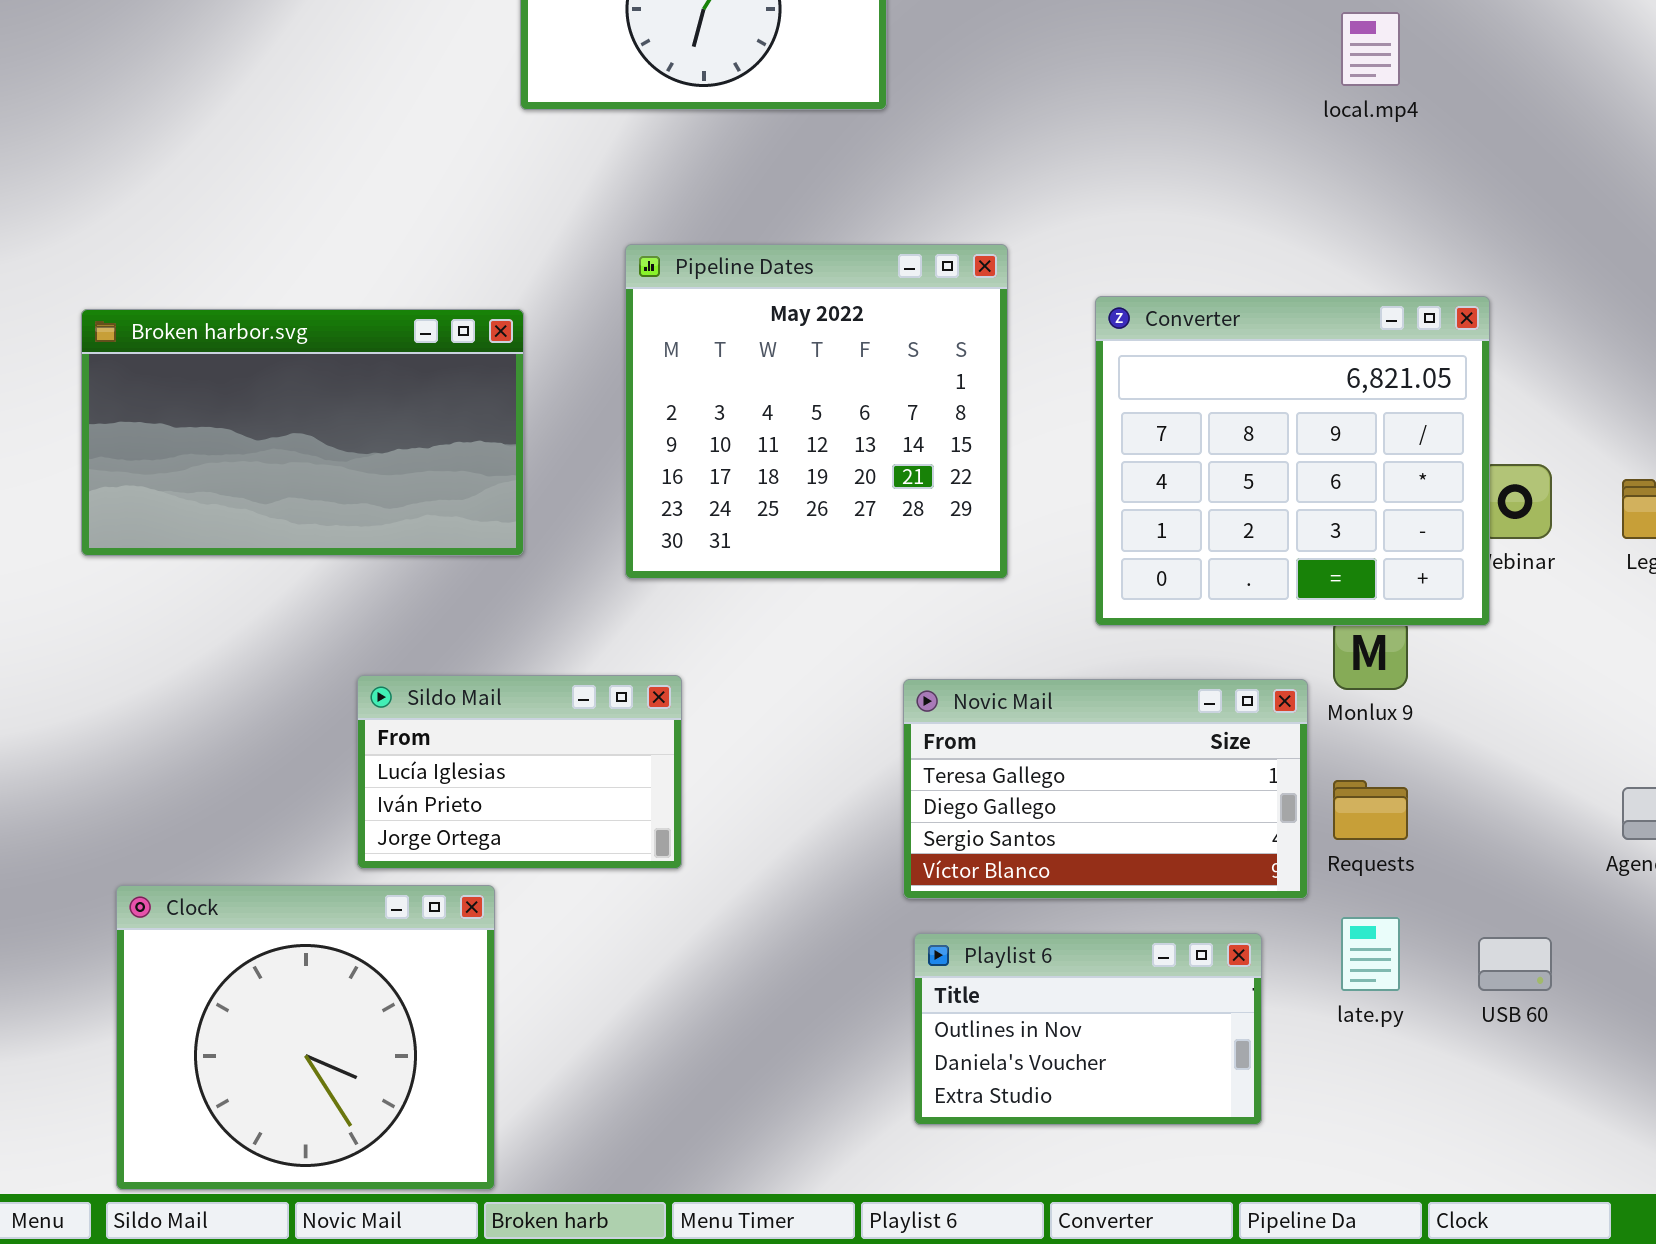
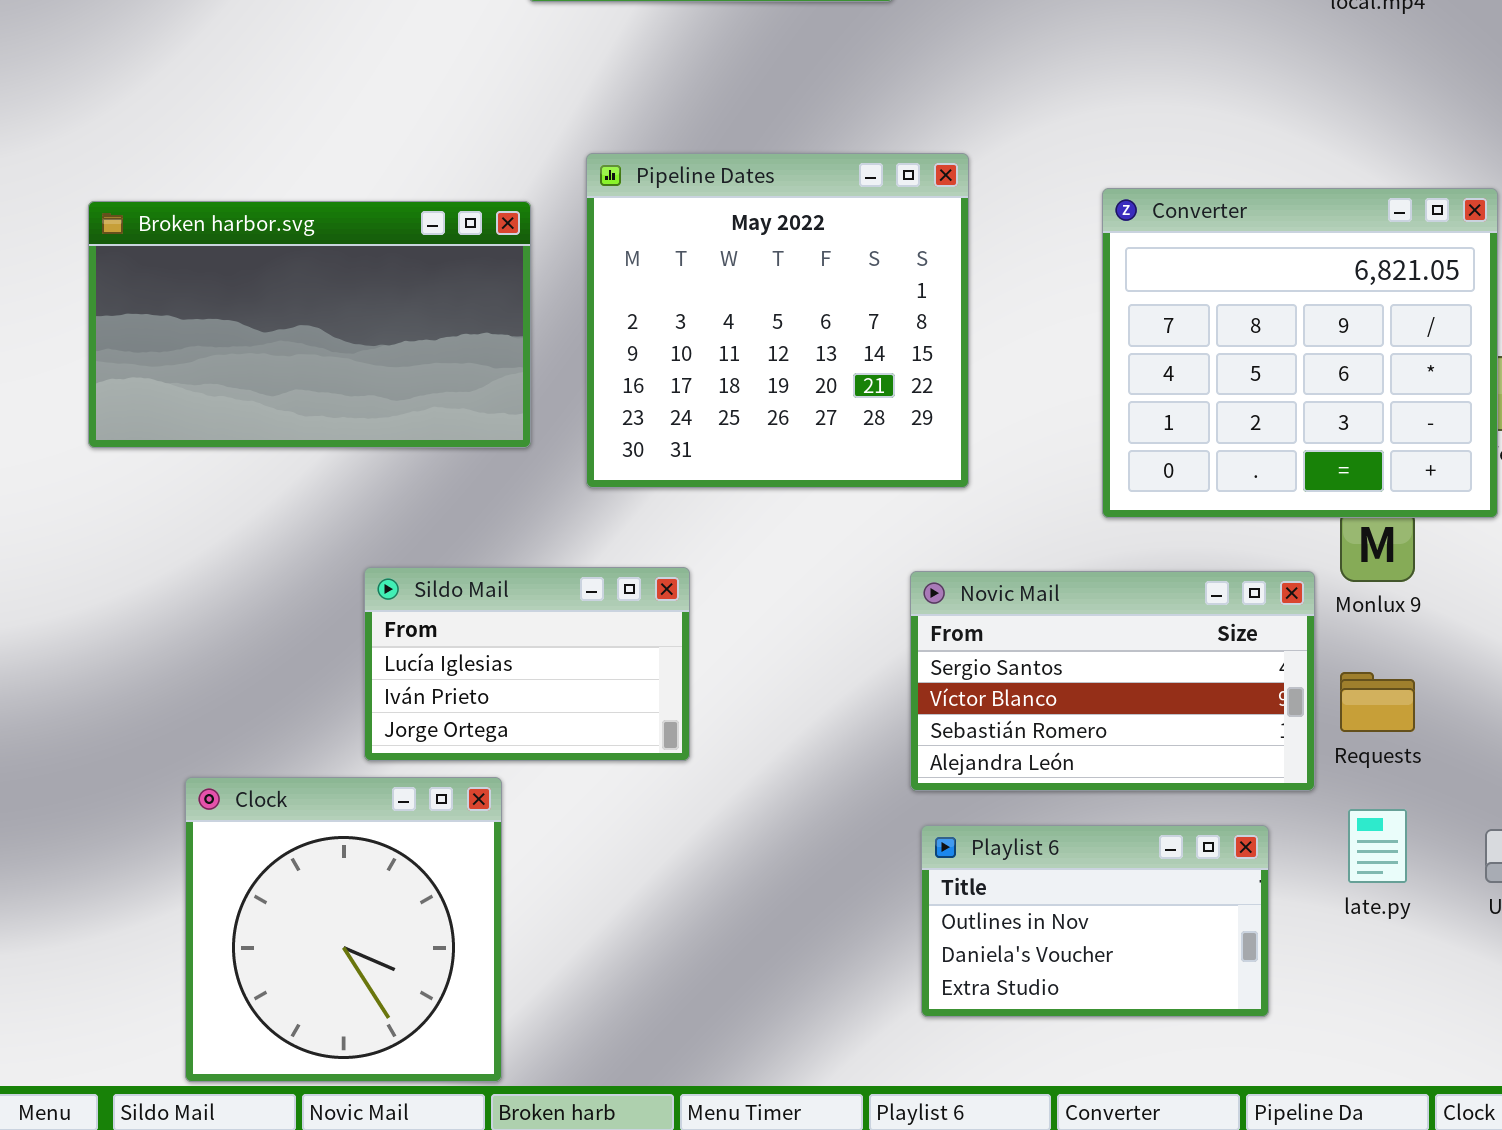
Pipeline Dates: [625,244,1008,579] -> [586,153,969,488], moved
Novic Mail: [903,679,1308,899] -> [910,571,1315,791], scrolled down 2 rows
Clock: [116,885,495,1190] -> [185,777,502,1082], resized

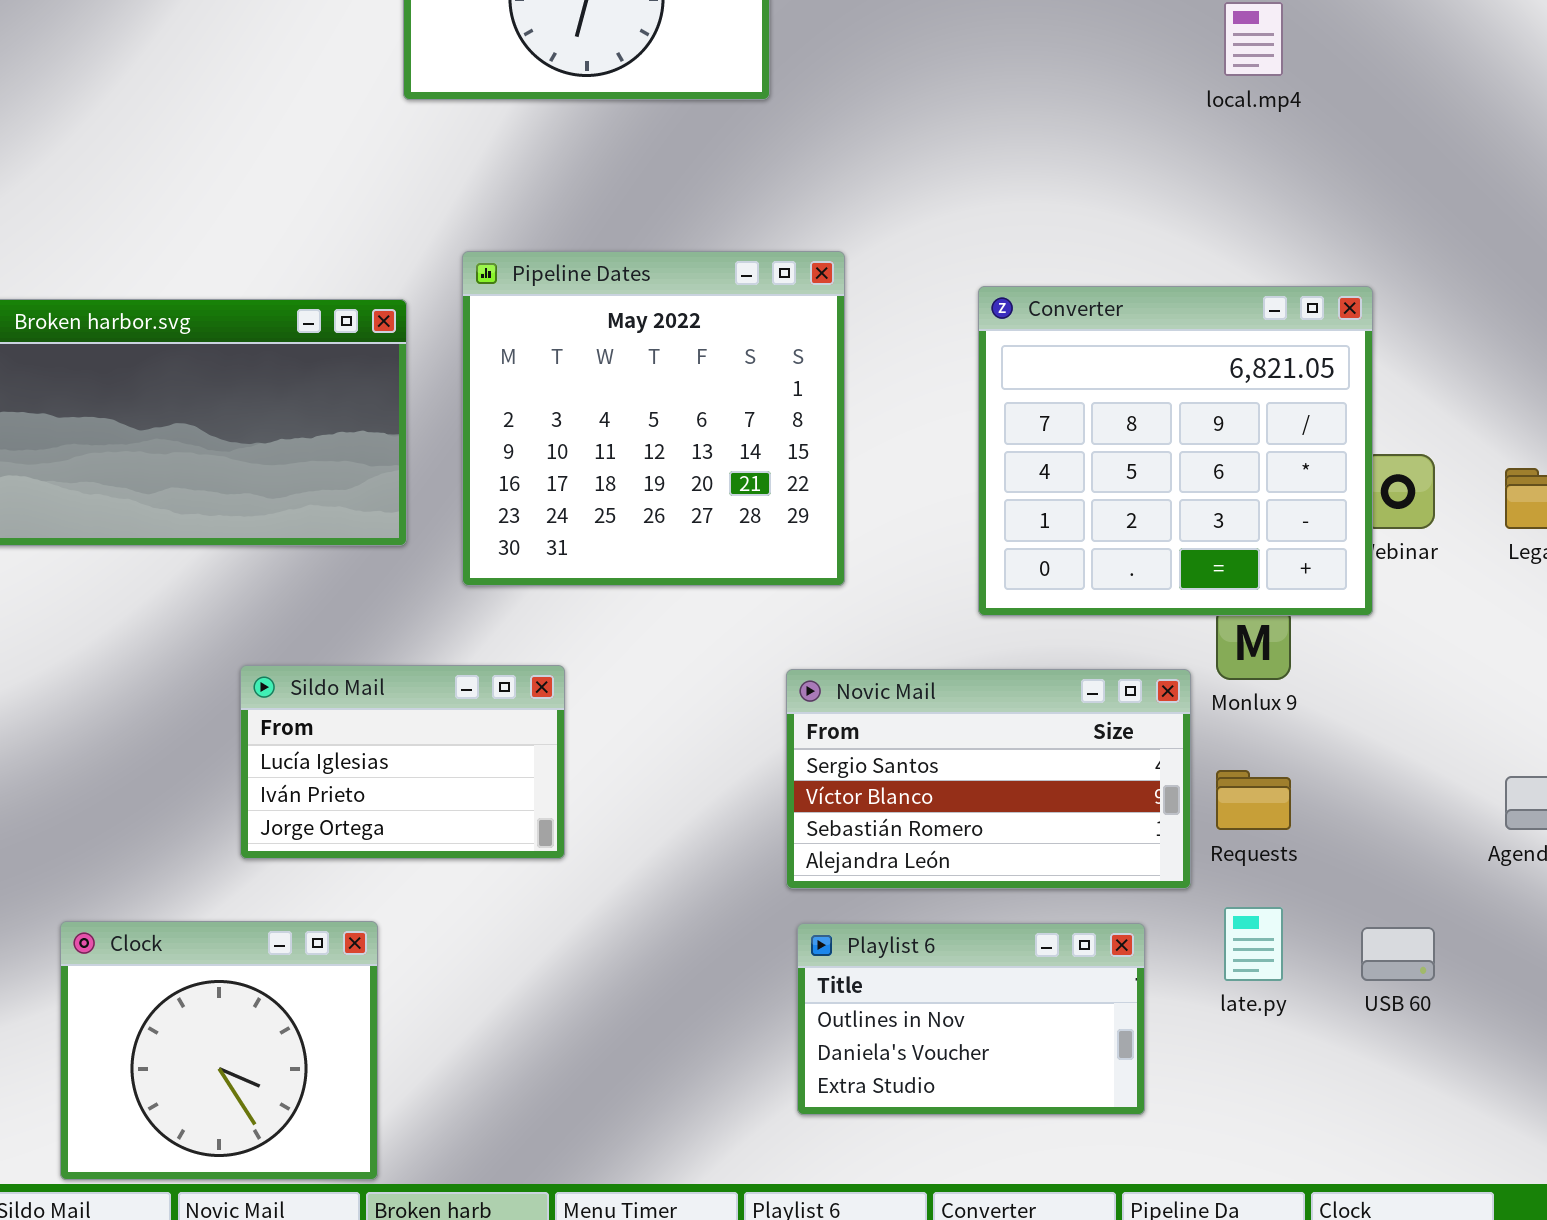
Clock: [185,777,502,1082] -> [60,921,378,1180], resized

